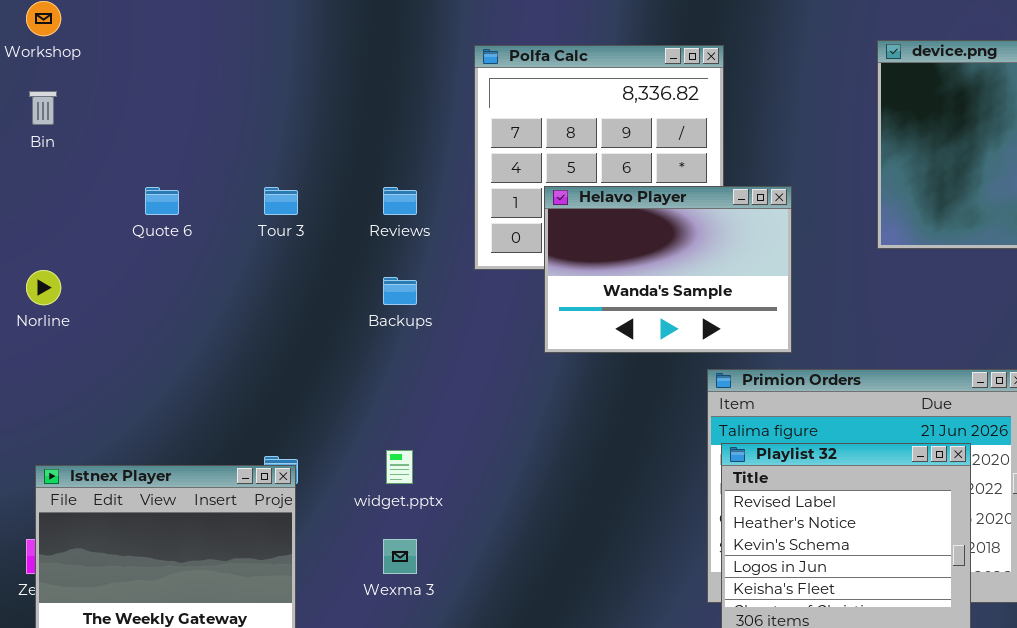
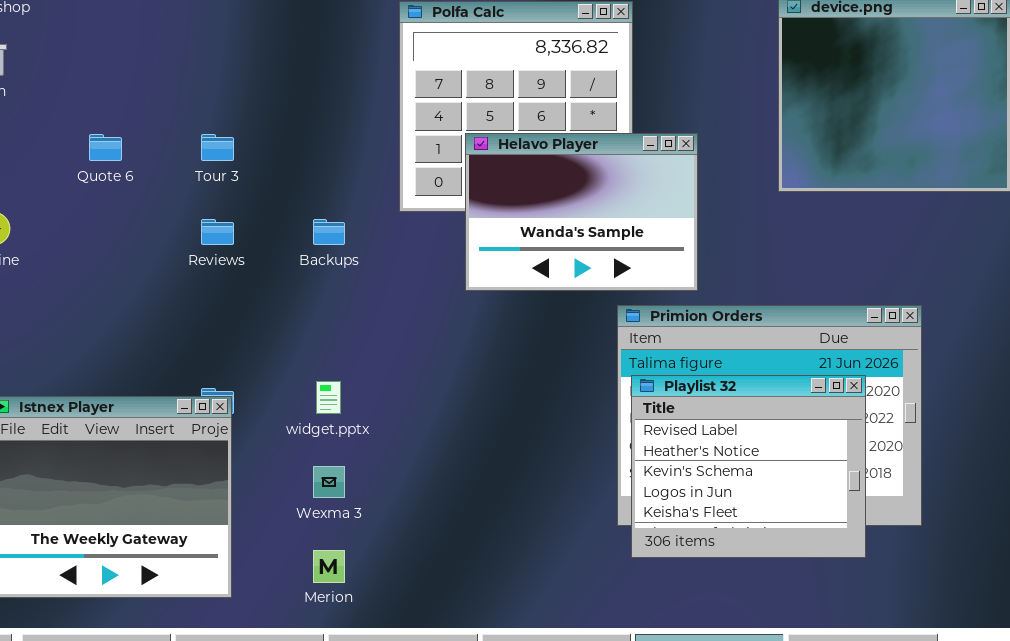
Reviews: [383,187,417,215] -> [201,219,234,245], moved

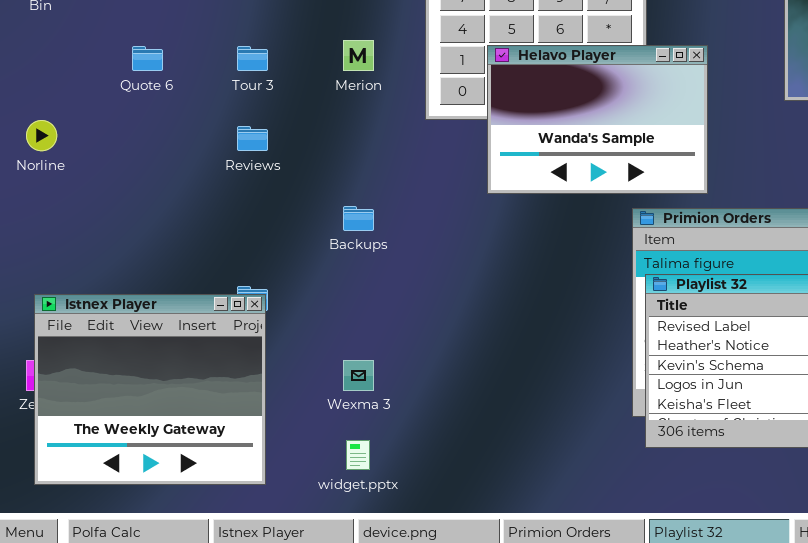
Backups: [313,219,345,245] -> [343,206,374,231], moved
widget.pptx: [316,381,341,414] -> [346,440,370,470], moved
Merion: [313,550,345,583] -> [343,40,374,71], moved

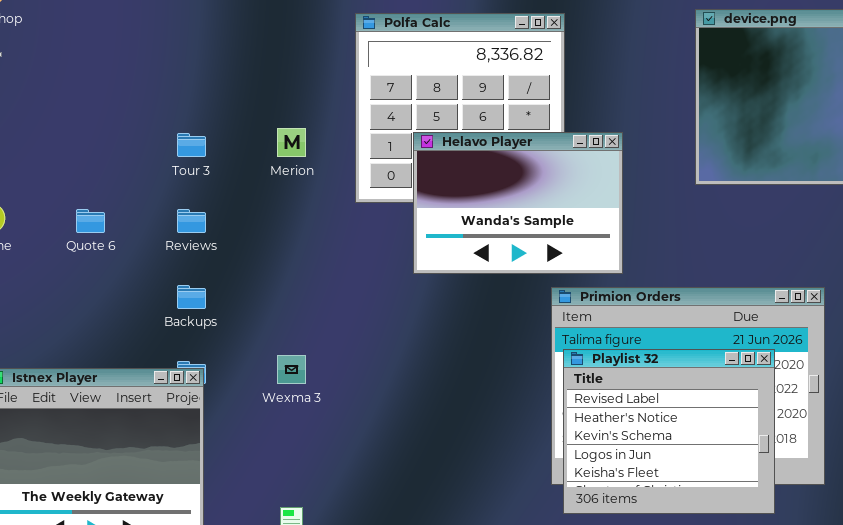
Quote 6: [132,46,163,71] -> [76,209,105,233], moved
Backups: [343,206,374,231] -> [177,285,206,309], moved
Wexma 3: [343,360,374,391] -> [277,355,306,384], moved

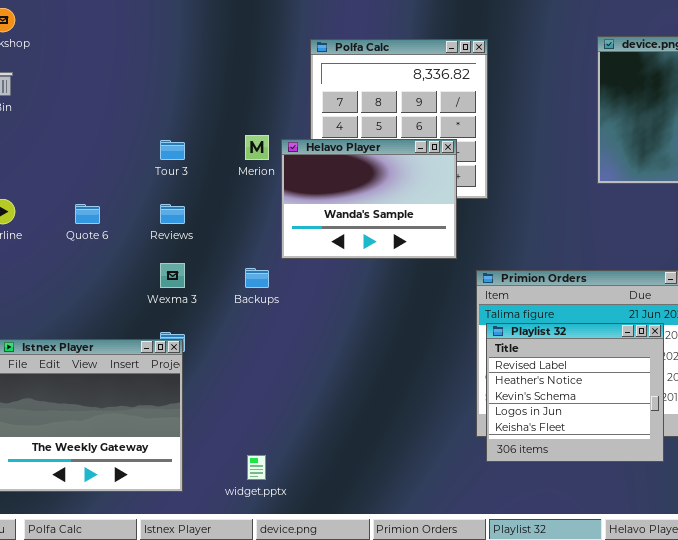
Helavo Player: [413,132,623,274] -> [281,139,457,259], moved
Backups: [177,285,206,309] -> [245,268,269,288], moved
Wexma 3: [277,355,306,384] -> [160,263,185,288], moved

